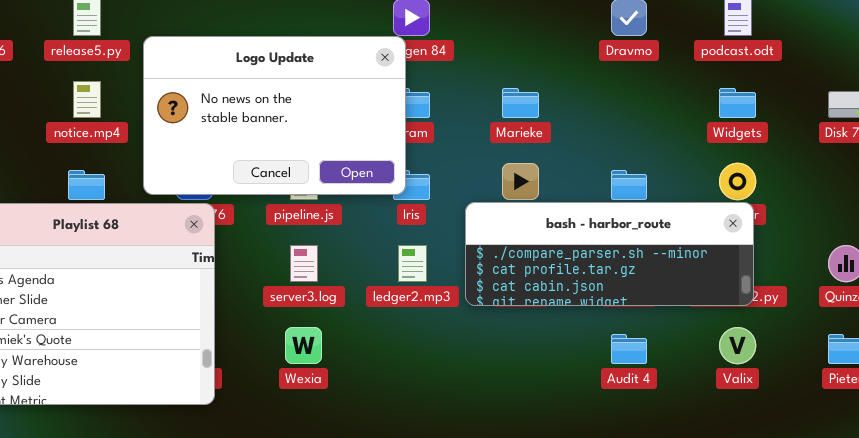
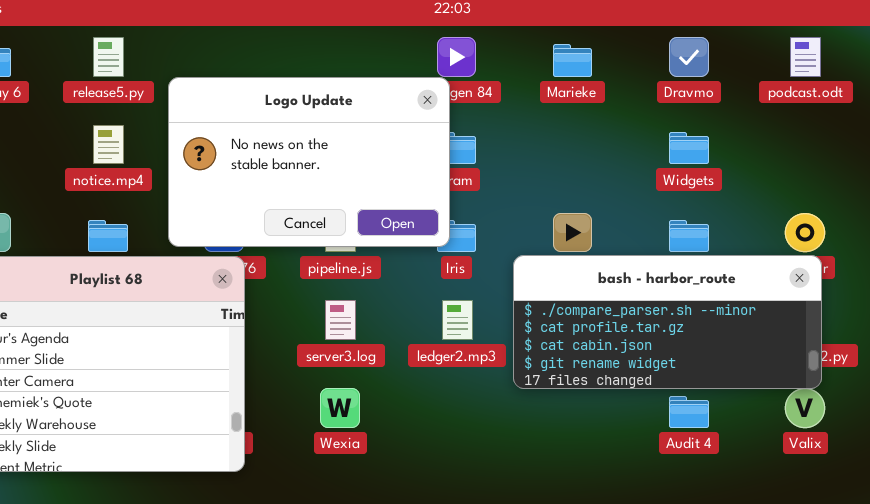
Marieke: [502,88,539,118] -> [553,44,592,77], moved
Widgets: [719,88,756,118] -> [669,132,709,164], moved
bash - harbor_route: [465,202,754,306] -> [513,255,822,389], resized

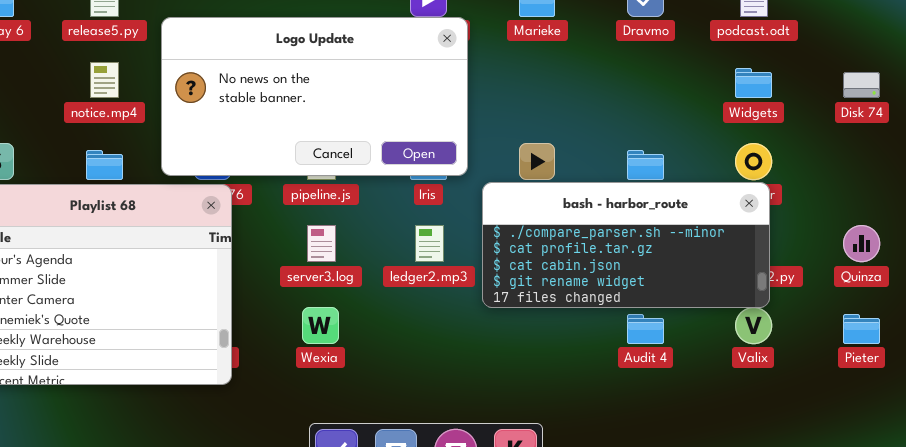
Logo Update: [168,77,450,247] -> [161,17,468,176], resized
Widgets: [669,132,709,164] -> [735,68,772,98], moved

